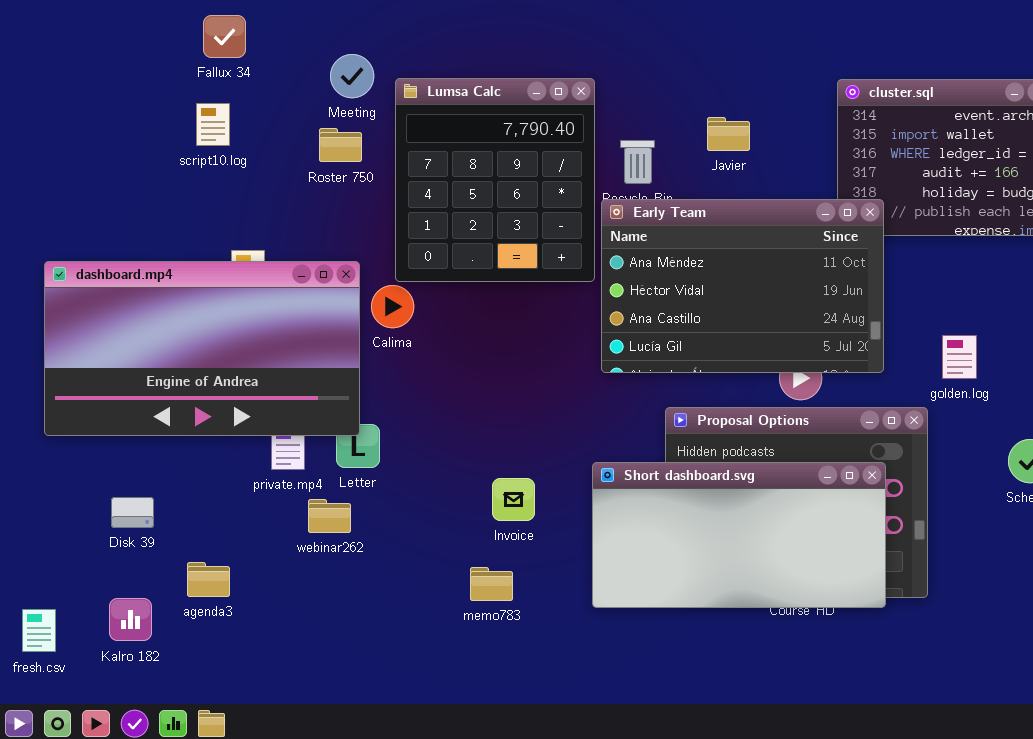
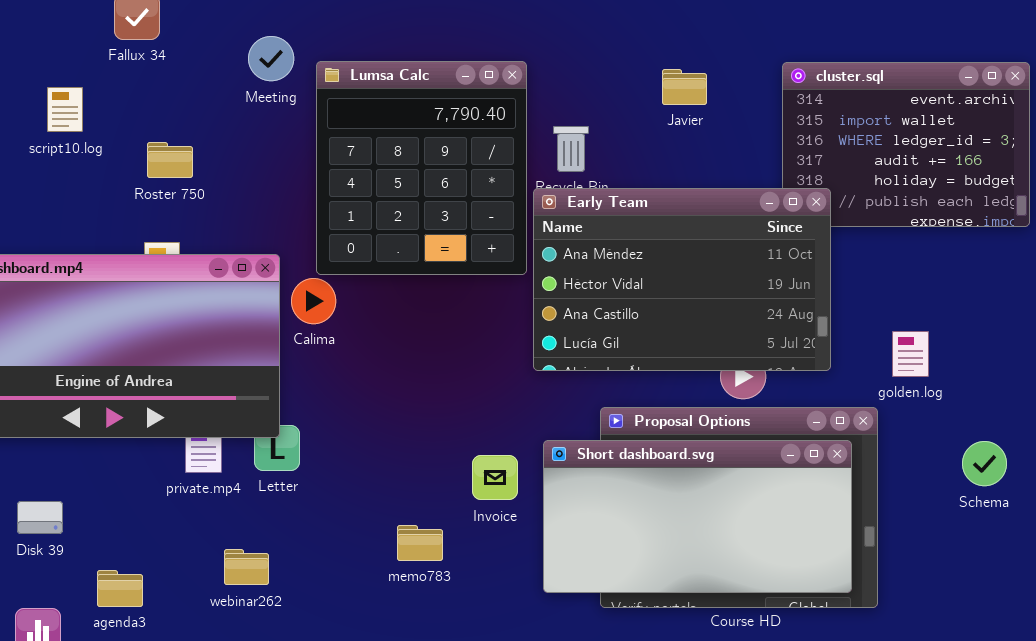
script10.log: [196,103,230,146] -> [47,87,83,132], moved
Javier: [707,117,750,151] -> [662,69,707,105], moved
Roster 750: [319,128,362,162] -> [147,142,193,178], moved
Short dashboard.svg: [592,462,886,608] -> [543,440,852,593], moved
Invoice: [492,478,535,521] -> [472,455,518,500], moved
webinar262: [308,499,351,533] -> [224,549,269,585], moved
memo783: [470,567,513,601] -> [397,525,443,561], moved

